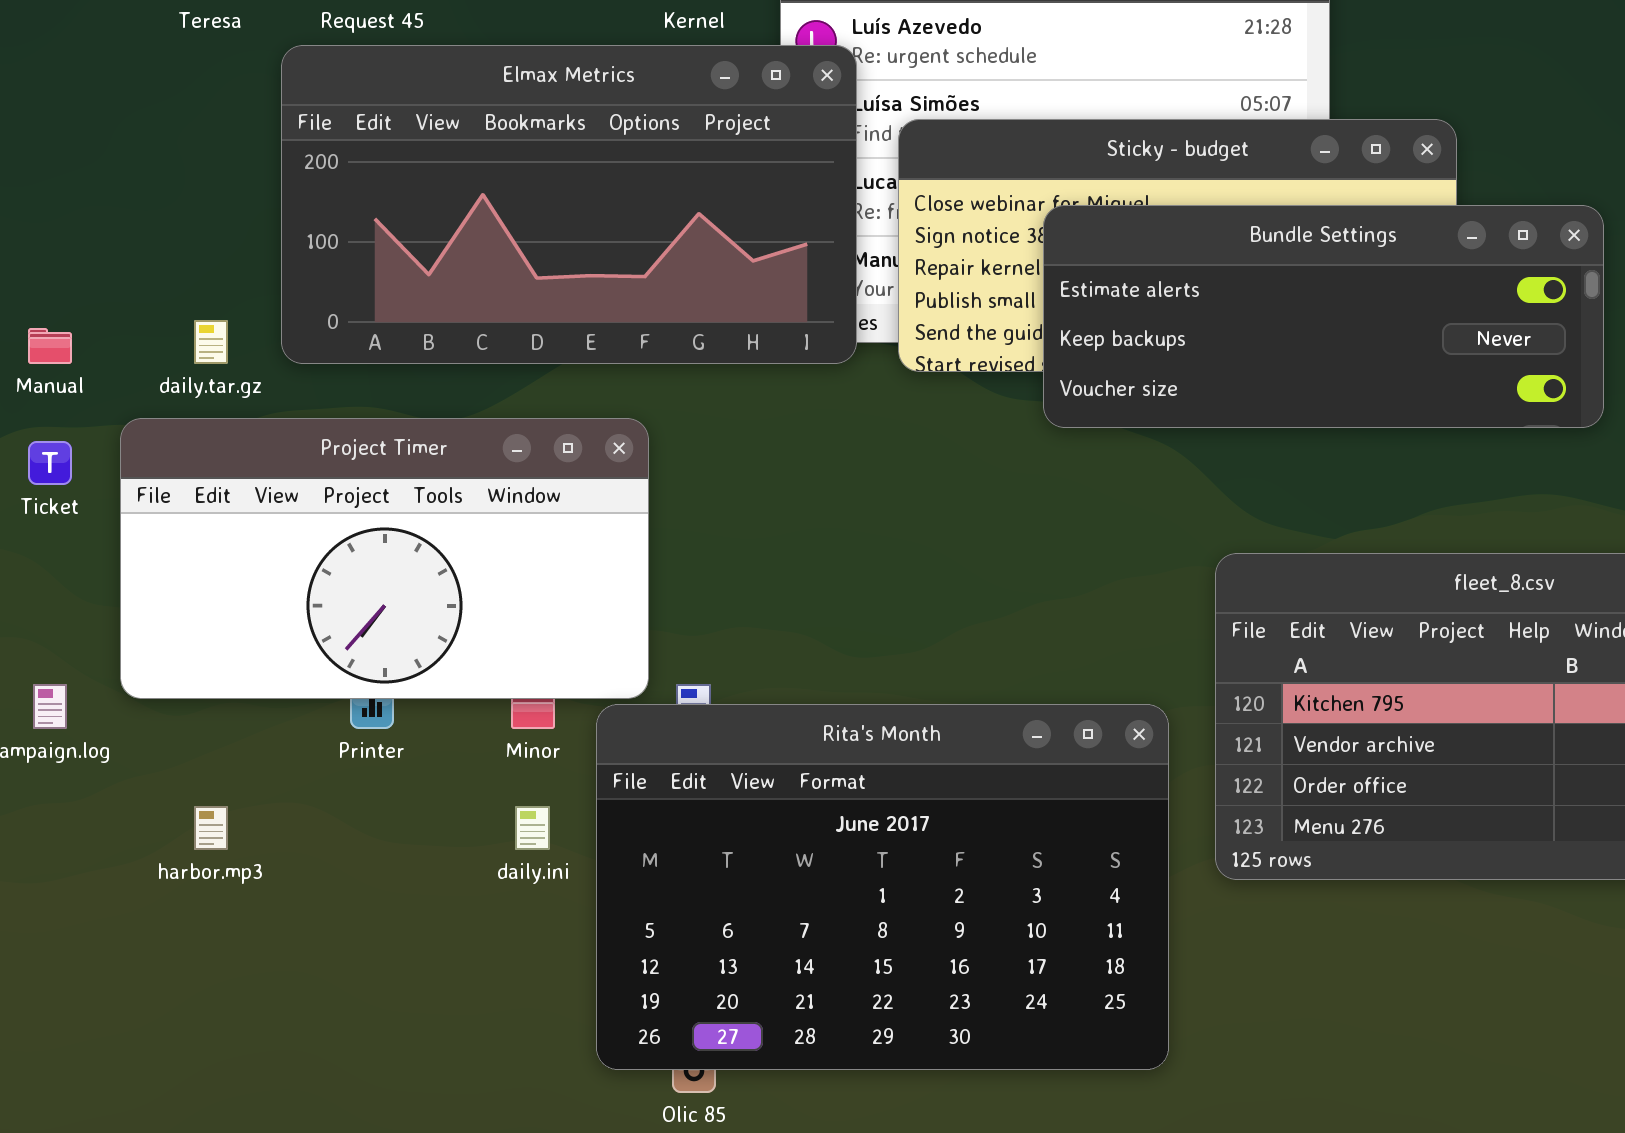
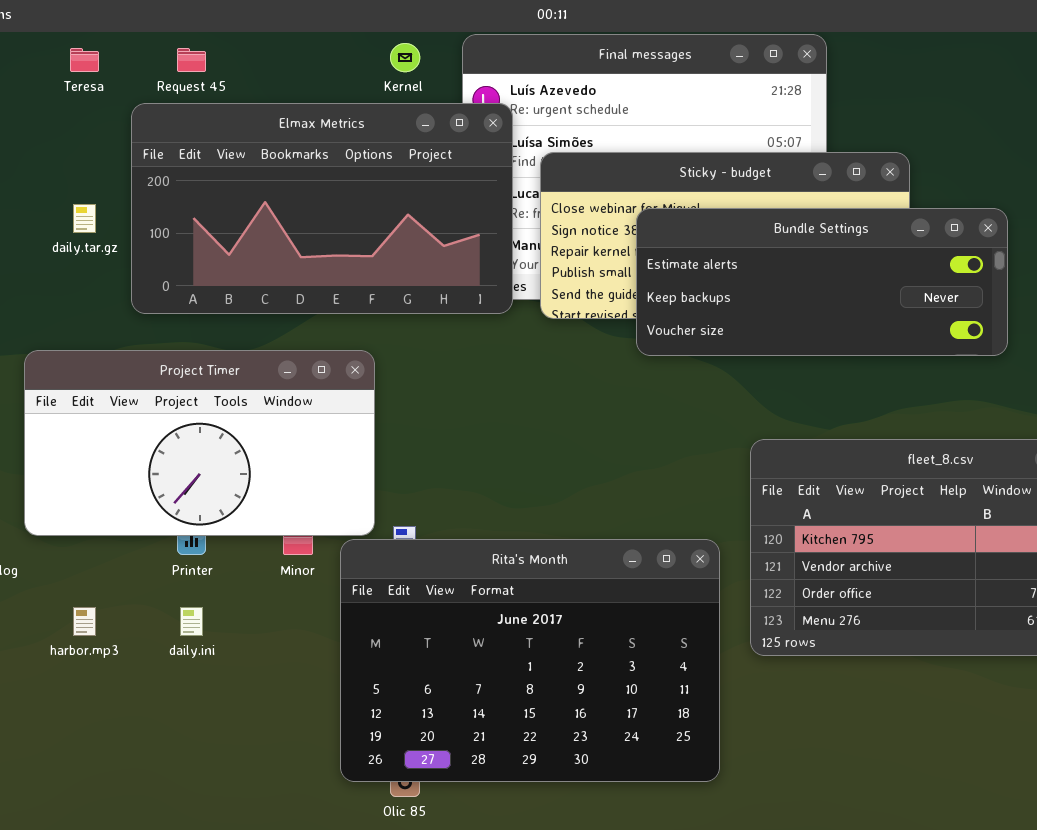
daily.tar.gz: [194,320,228,364] -> [73,204,96,233], moved
daily.ini: [515,806,550,850] -> [180,607,203,636], moved

